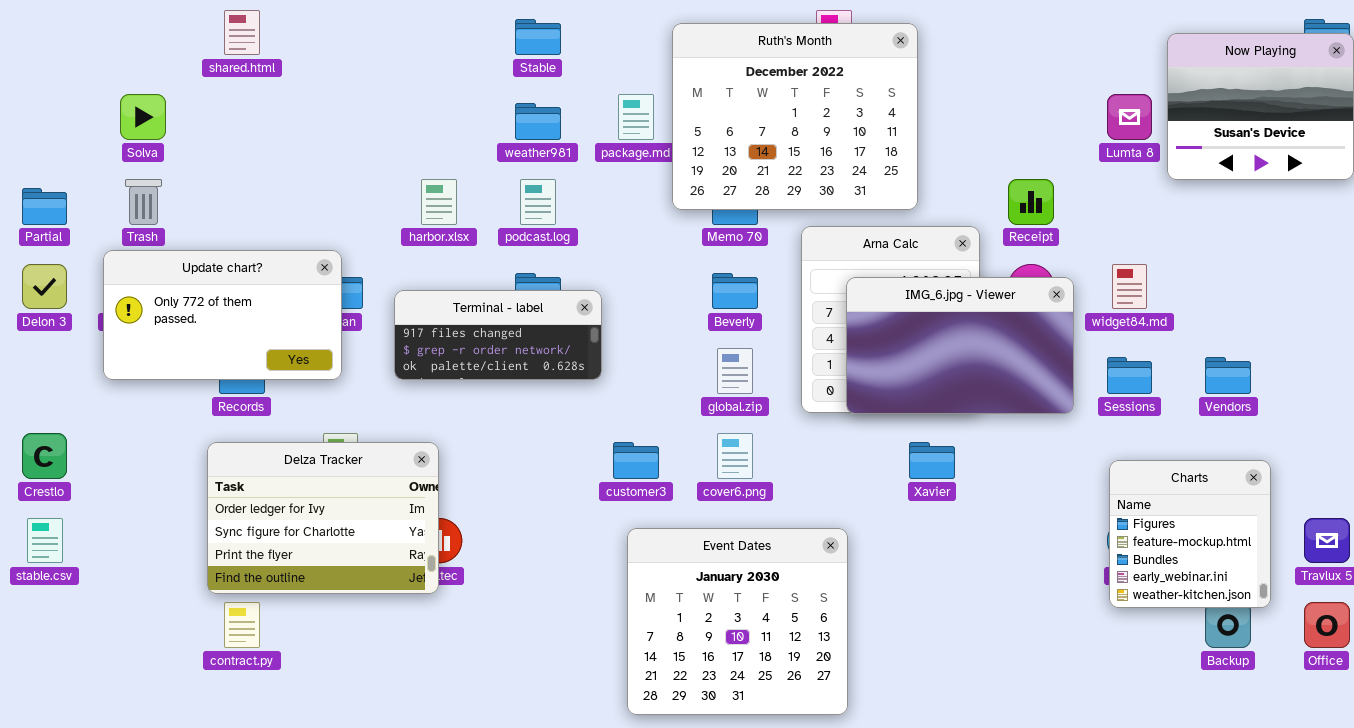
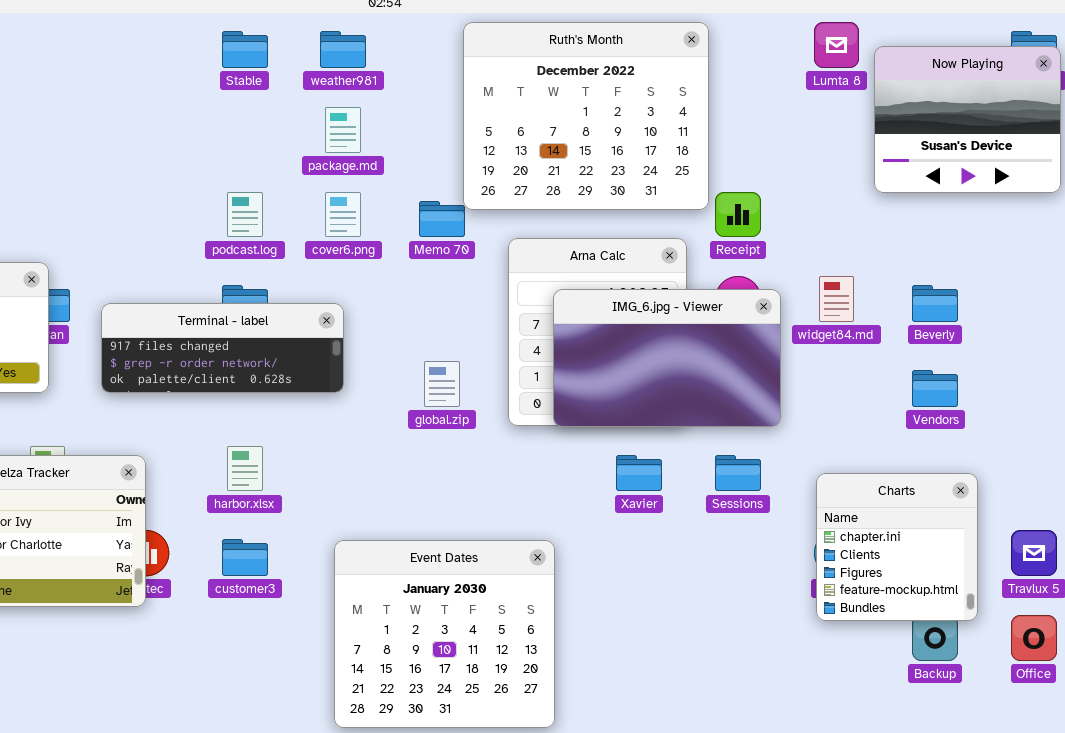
Ruth's Month: [672,23,918,210] -> [463,22,709,210], moved
Lumta 8: [1107,94,1152,140] -> [814,22,859,68], moved
weather981: [515,103,561,140] -> [320,31,366,68], moved
harbor.xlsx: [421,179,457,225] -> [227,446,263,491], moved
Beverly: [712,273,758,309] -> [912,285,958,322], moved
Terminal - label: [394,290,602,380] -> [101,303,344,393], resized
Sessions: [1107,357,1152,394] -> [715,455,761,491], moved
cover6.png: [717,433,753,479] -> [325,192,361,237], moved
customer3: [613,442,659,479] -> [222,539,268,576], moved
Charts: [1109,460,1271,608] -> [816,473,978,621], scrolled up 2 rows

